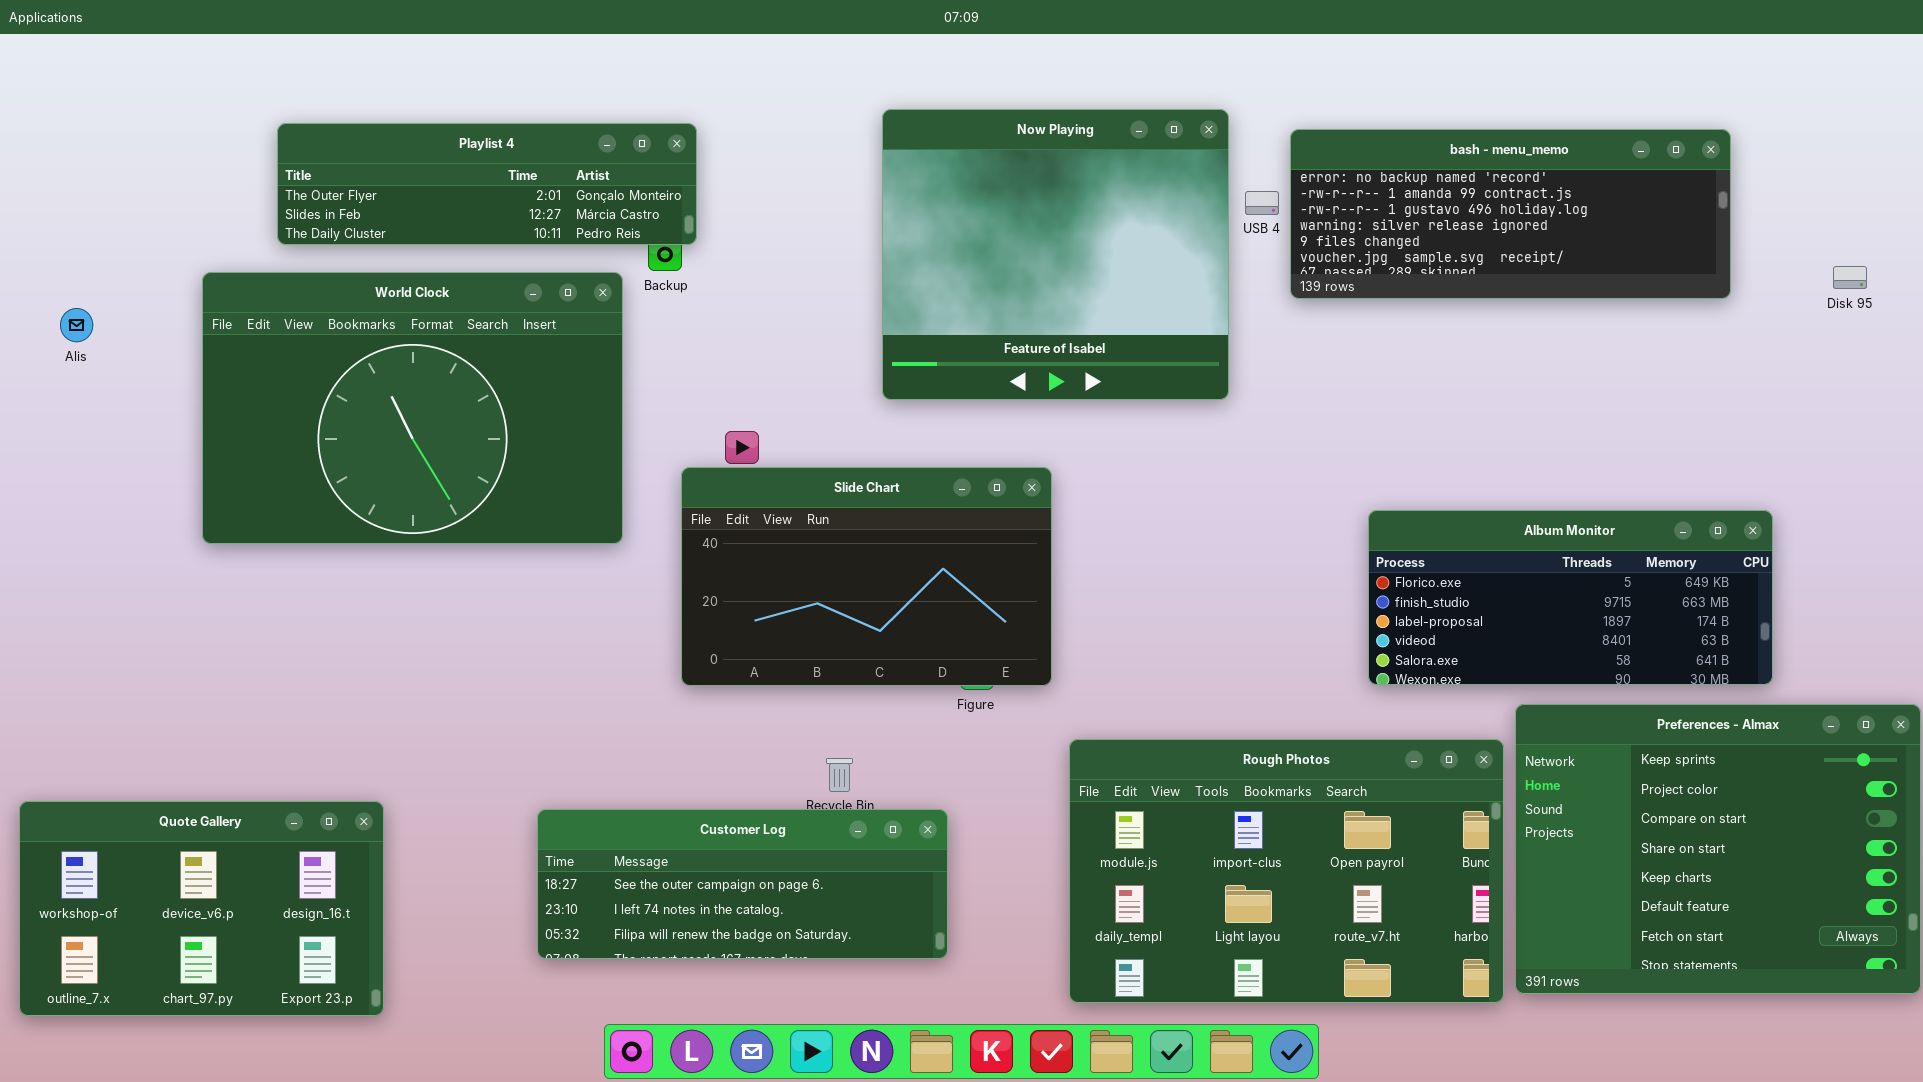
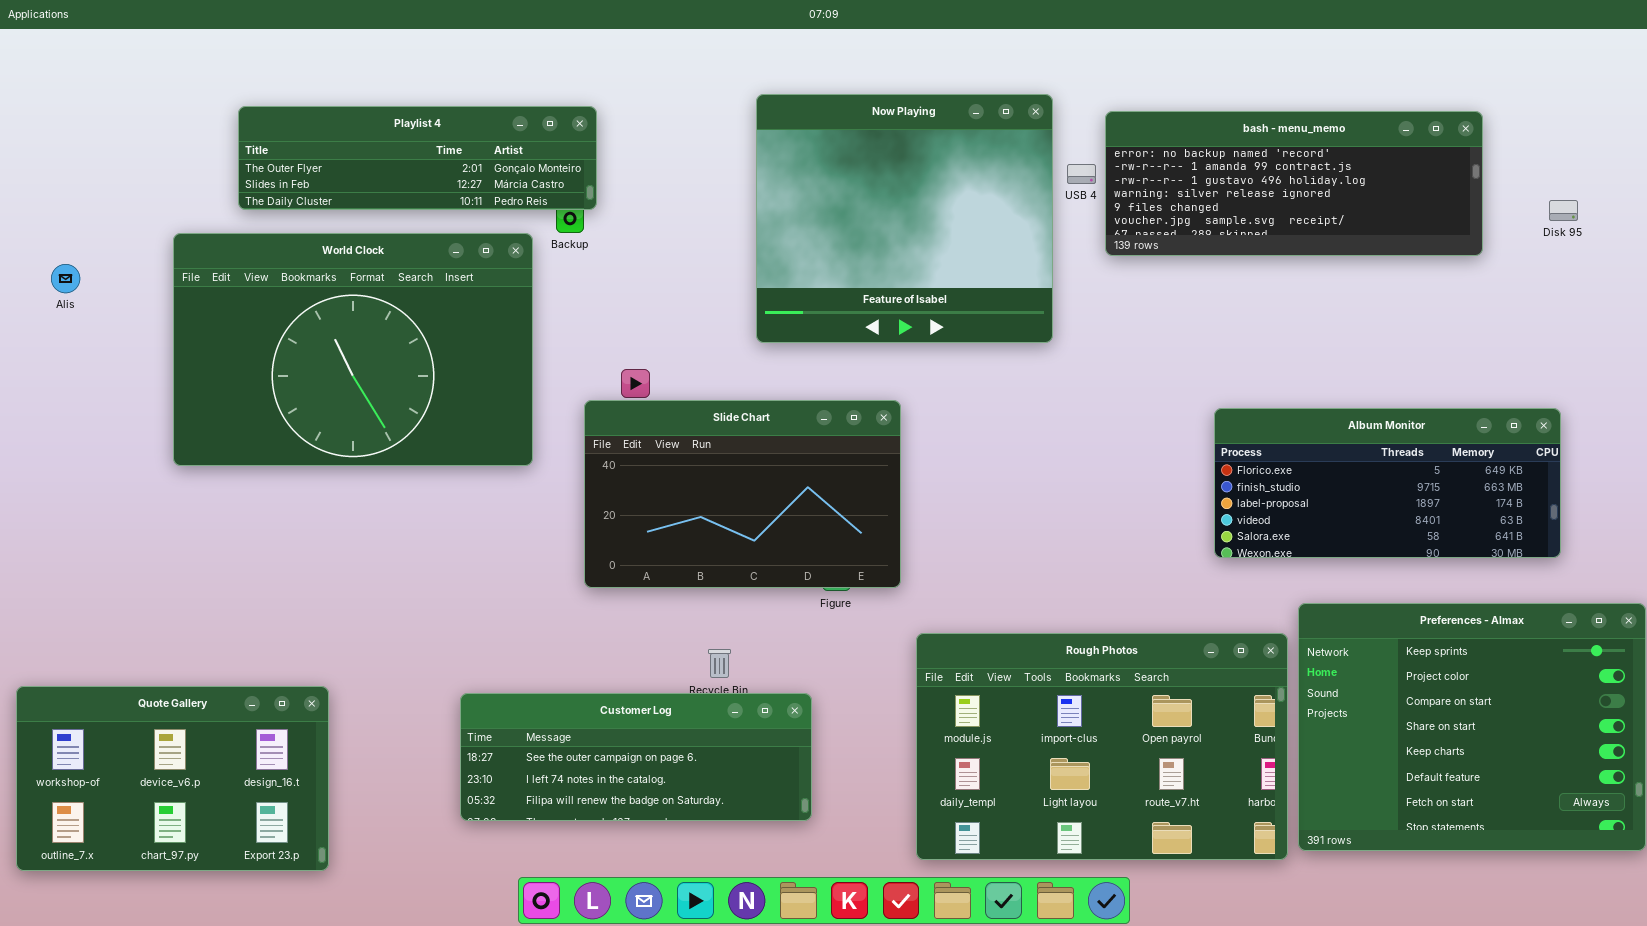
Disk 95: [1833,266,1867,289] -> [1549,200,1578,221], moved
Album Monitor: [1368,510,1773,685] -> [1214,408,1561,558], moved

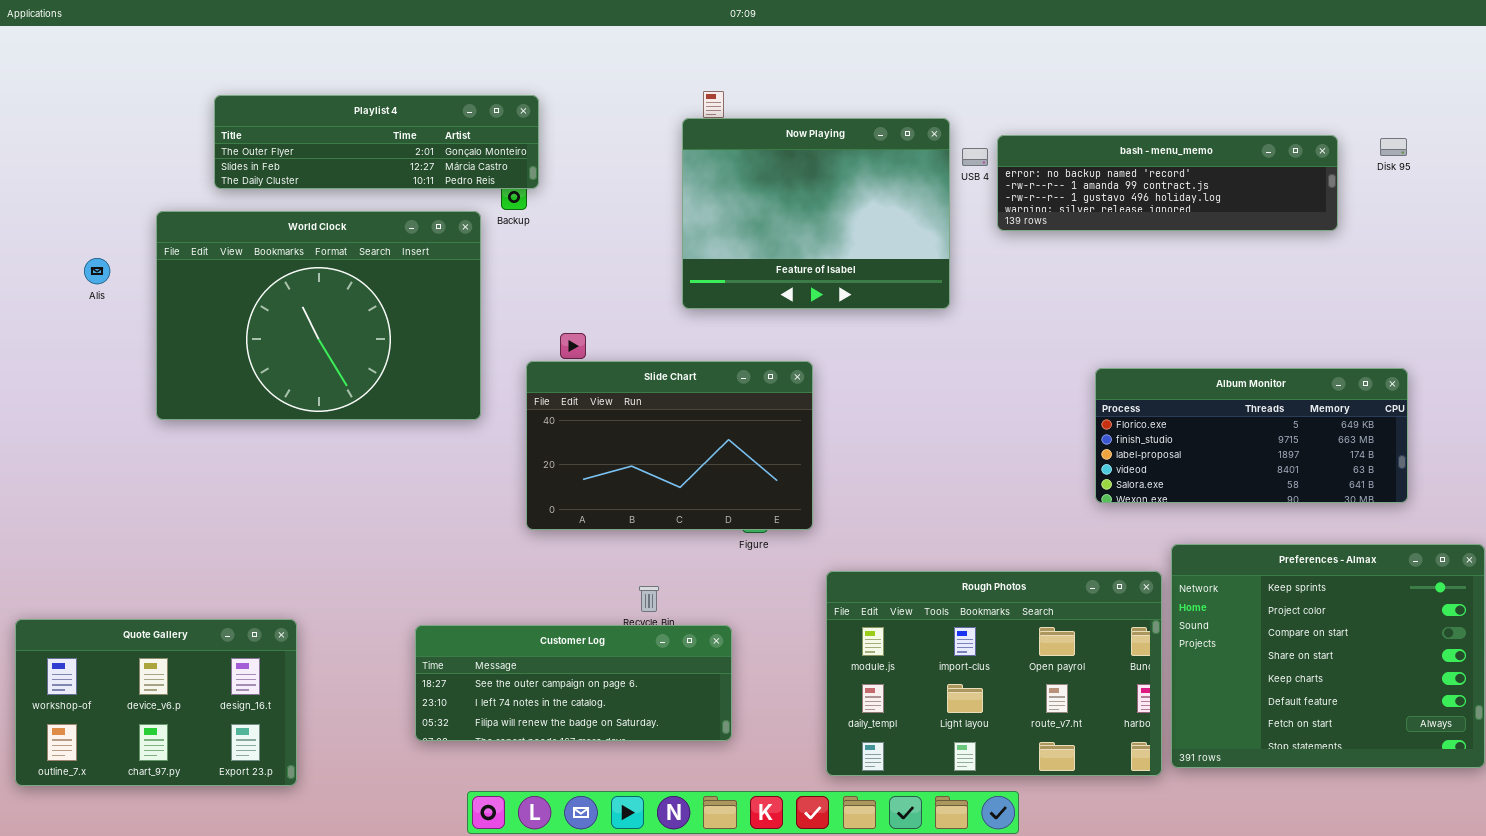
Now Playing: [756,94,1053,343] -> [682,118,950,309], resized
bash - menu_memo: [1105,111,1483,256] -> [997,135,1338,231], resized
Disk 95: [1549,200,1578,221] -> [1380,138,1407,156], moved
Alis: [51,264,80,293] -> [84,258,110,284], moved

